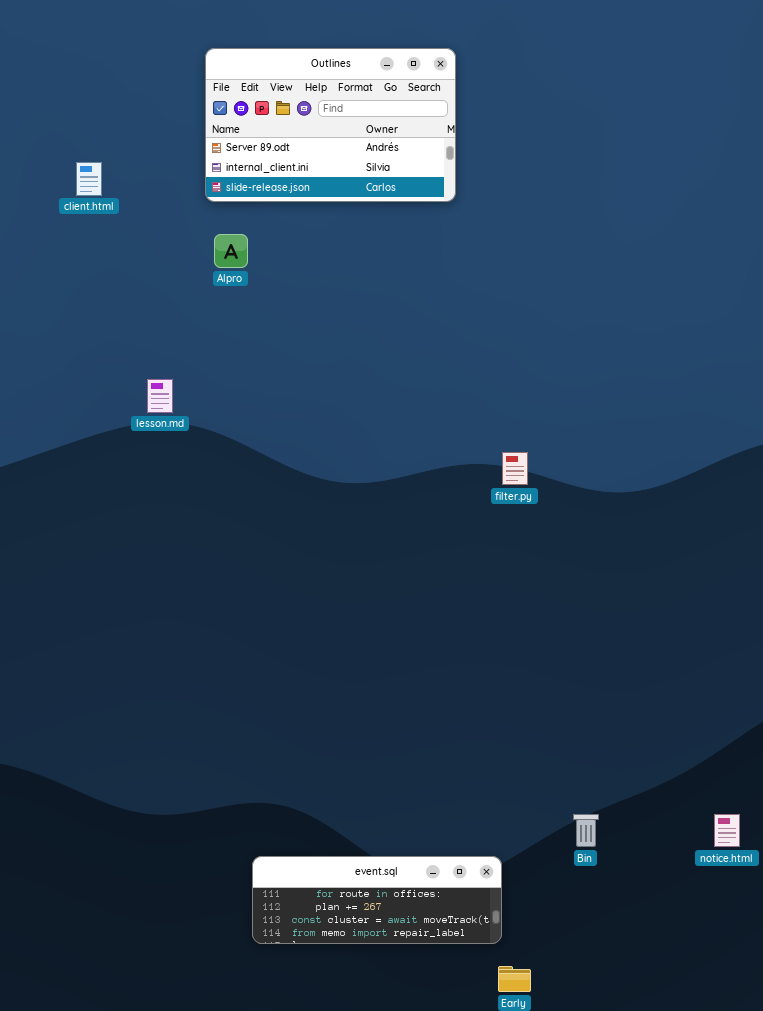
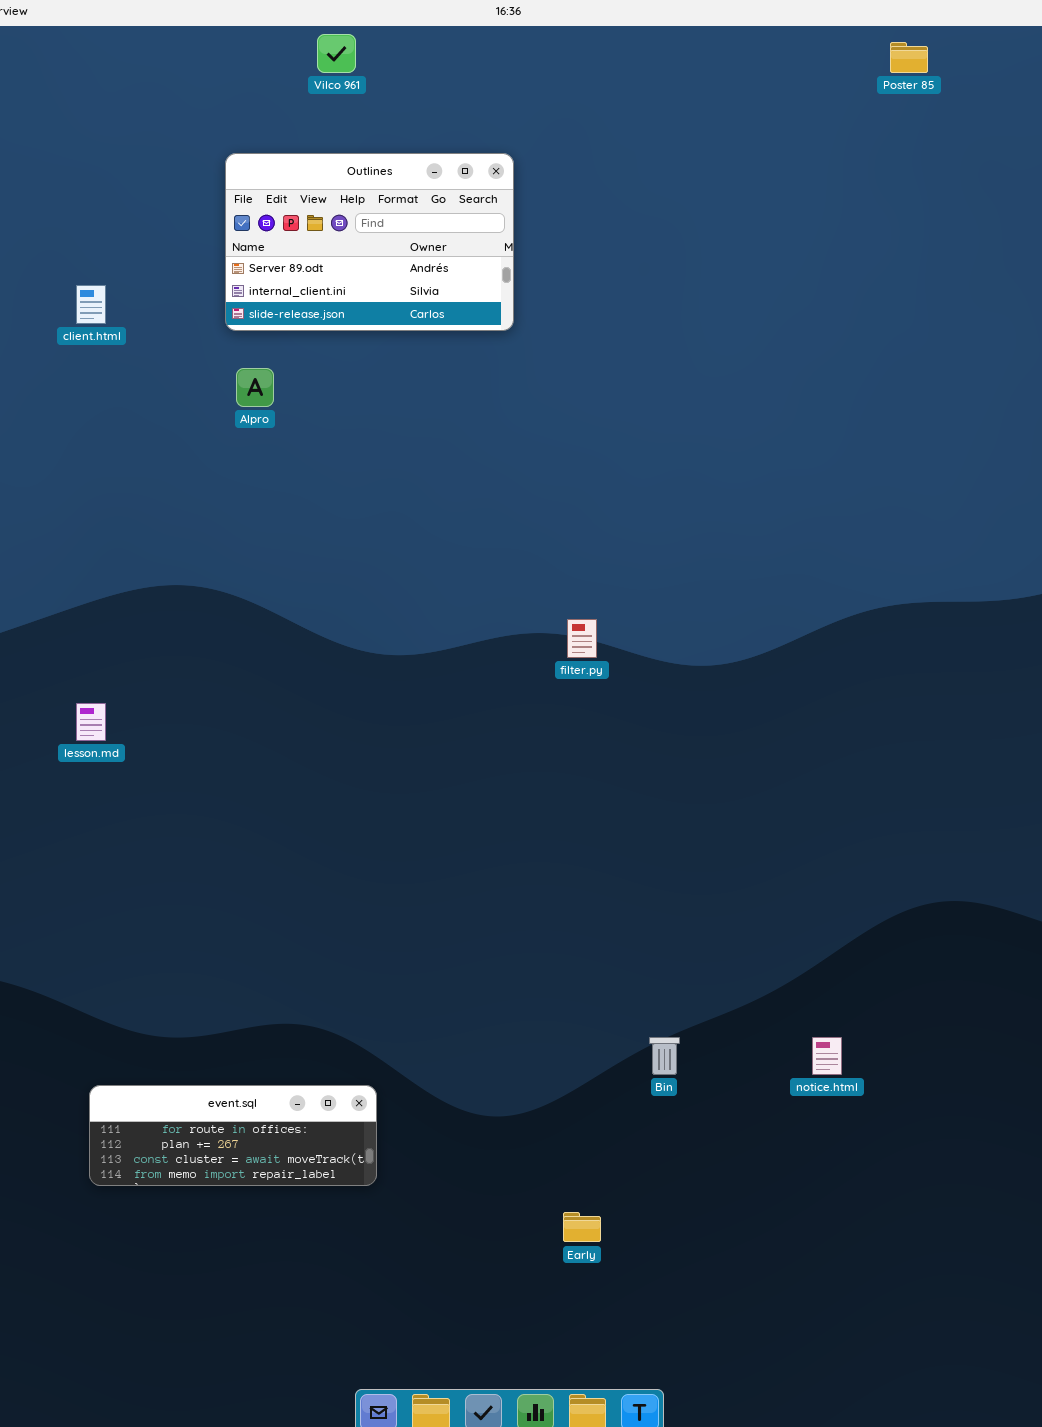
lesson.md: [147,379,173,413] -> [76,703,106,741], moved
event.sql: [252,856,502,944] -> [89,1085,377,1186], moved

